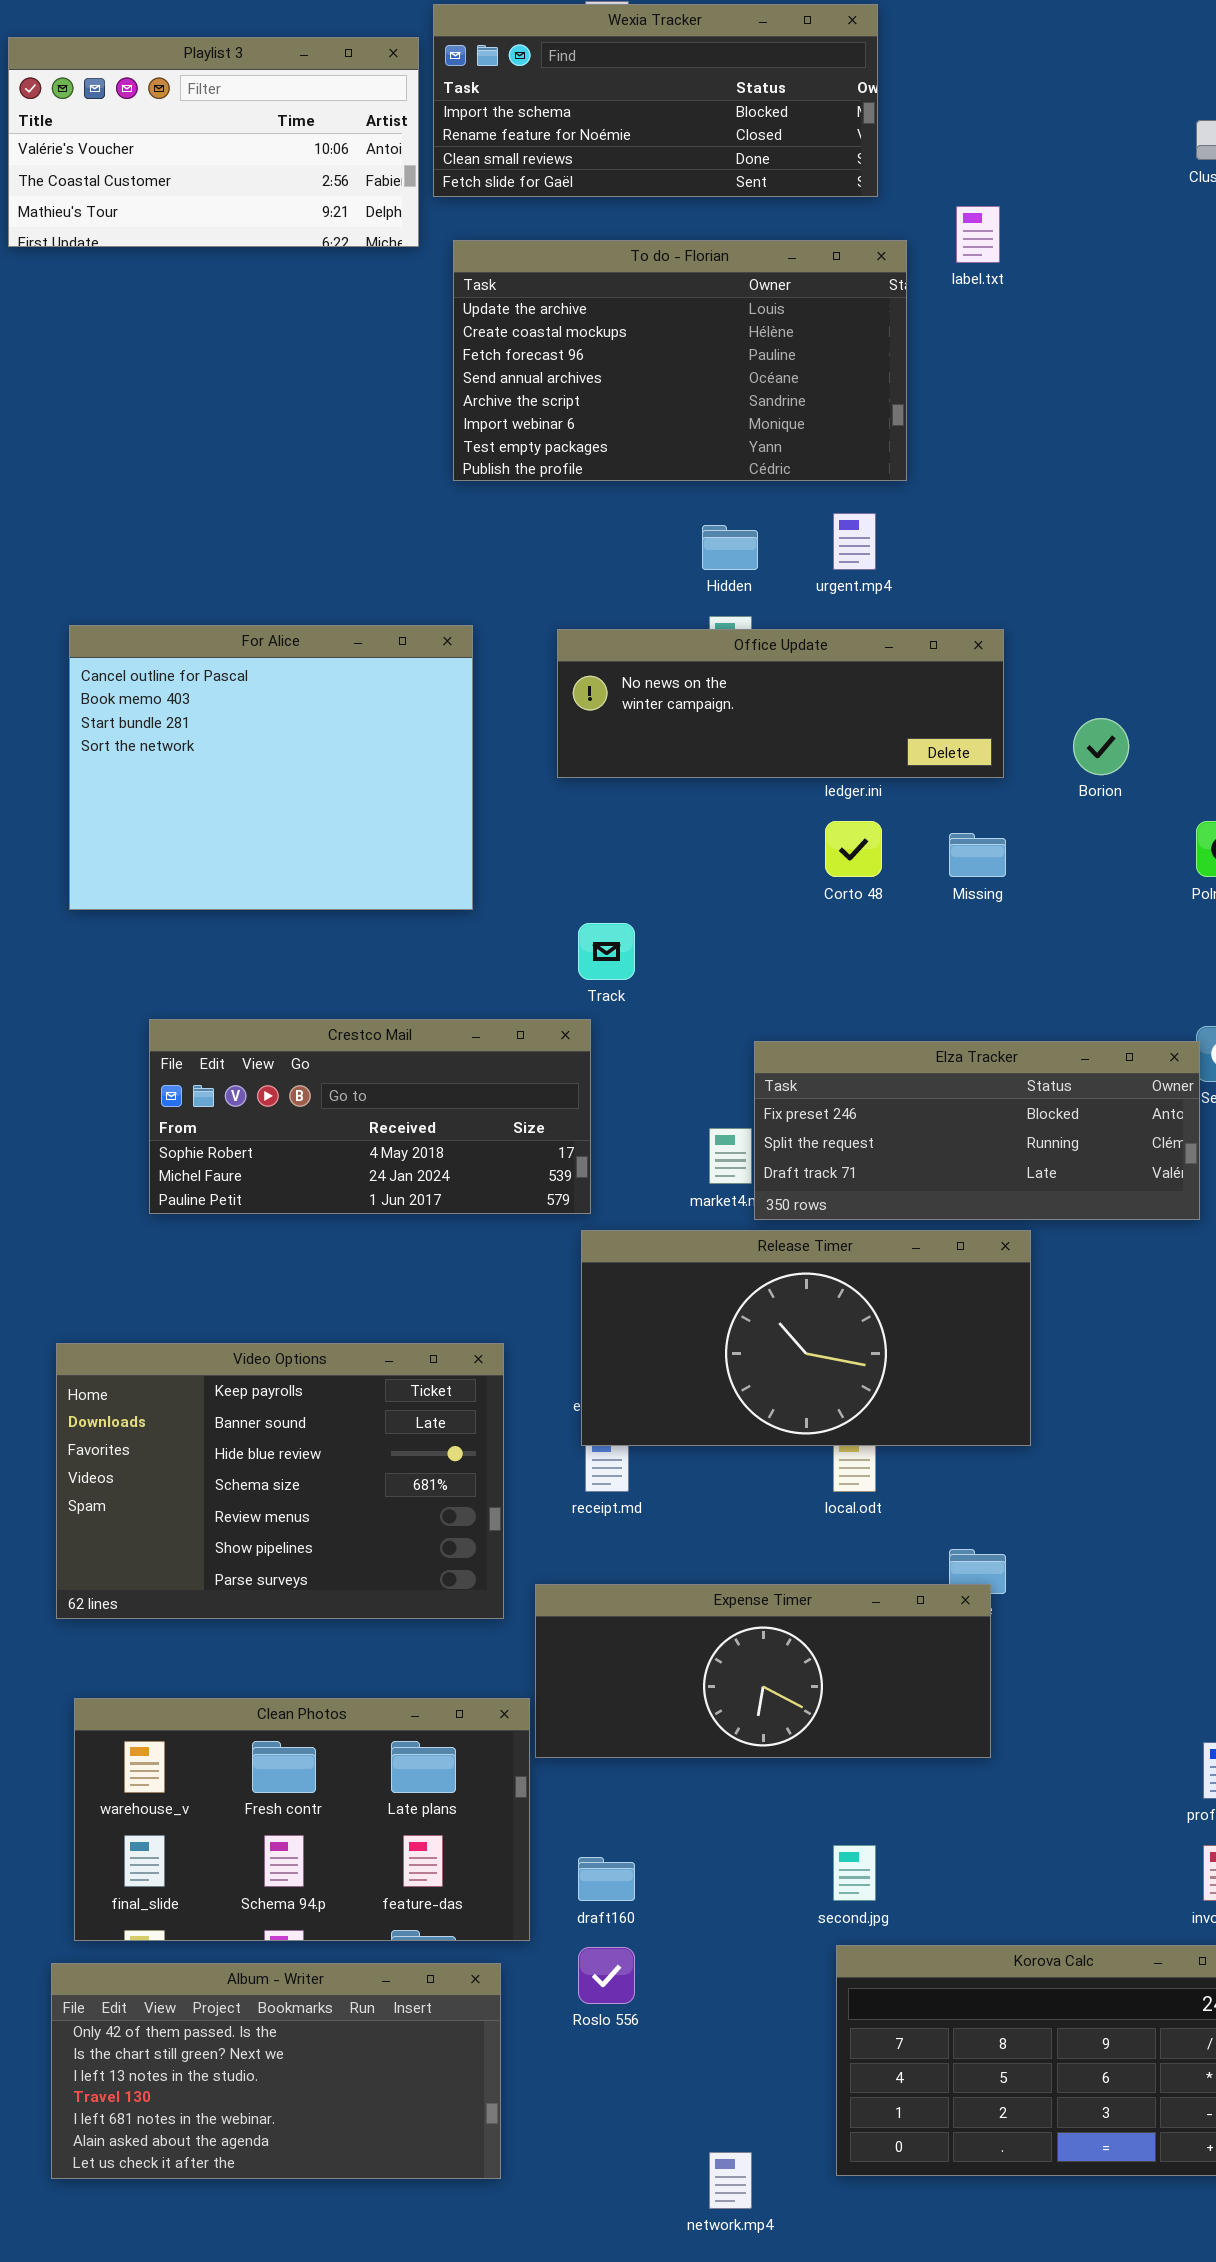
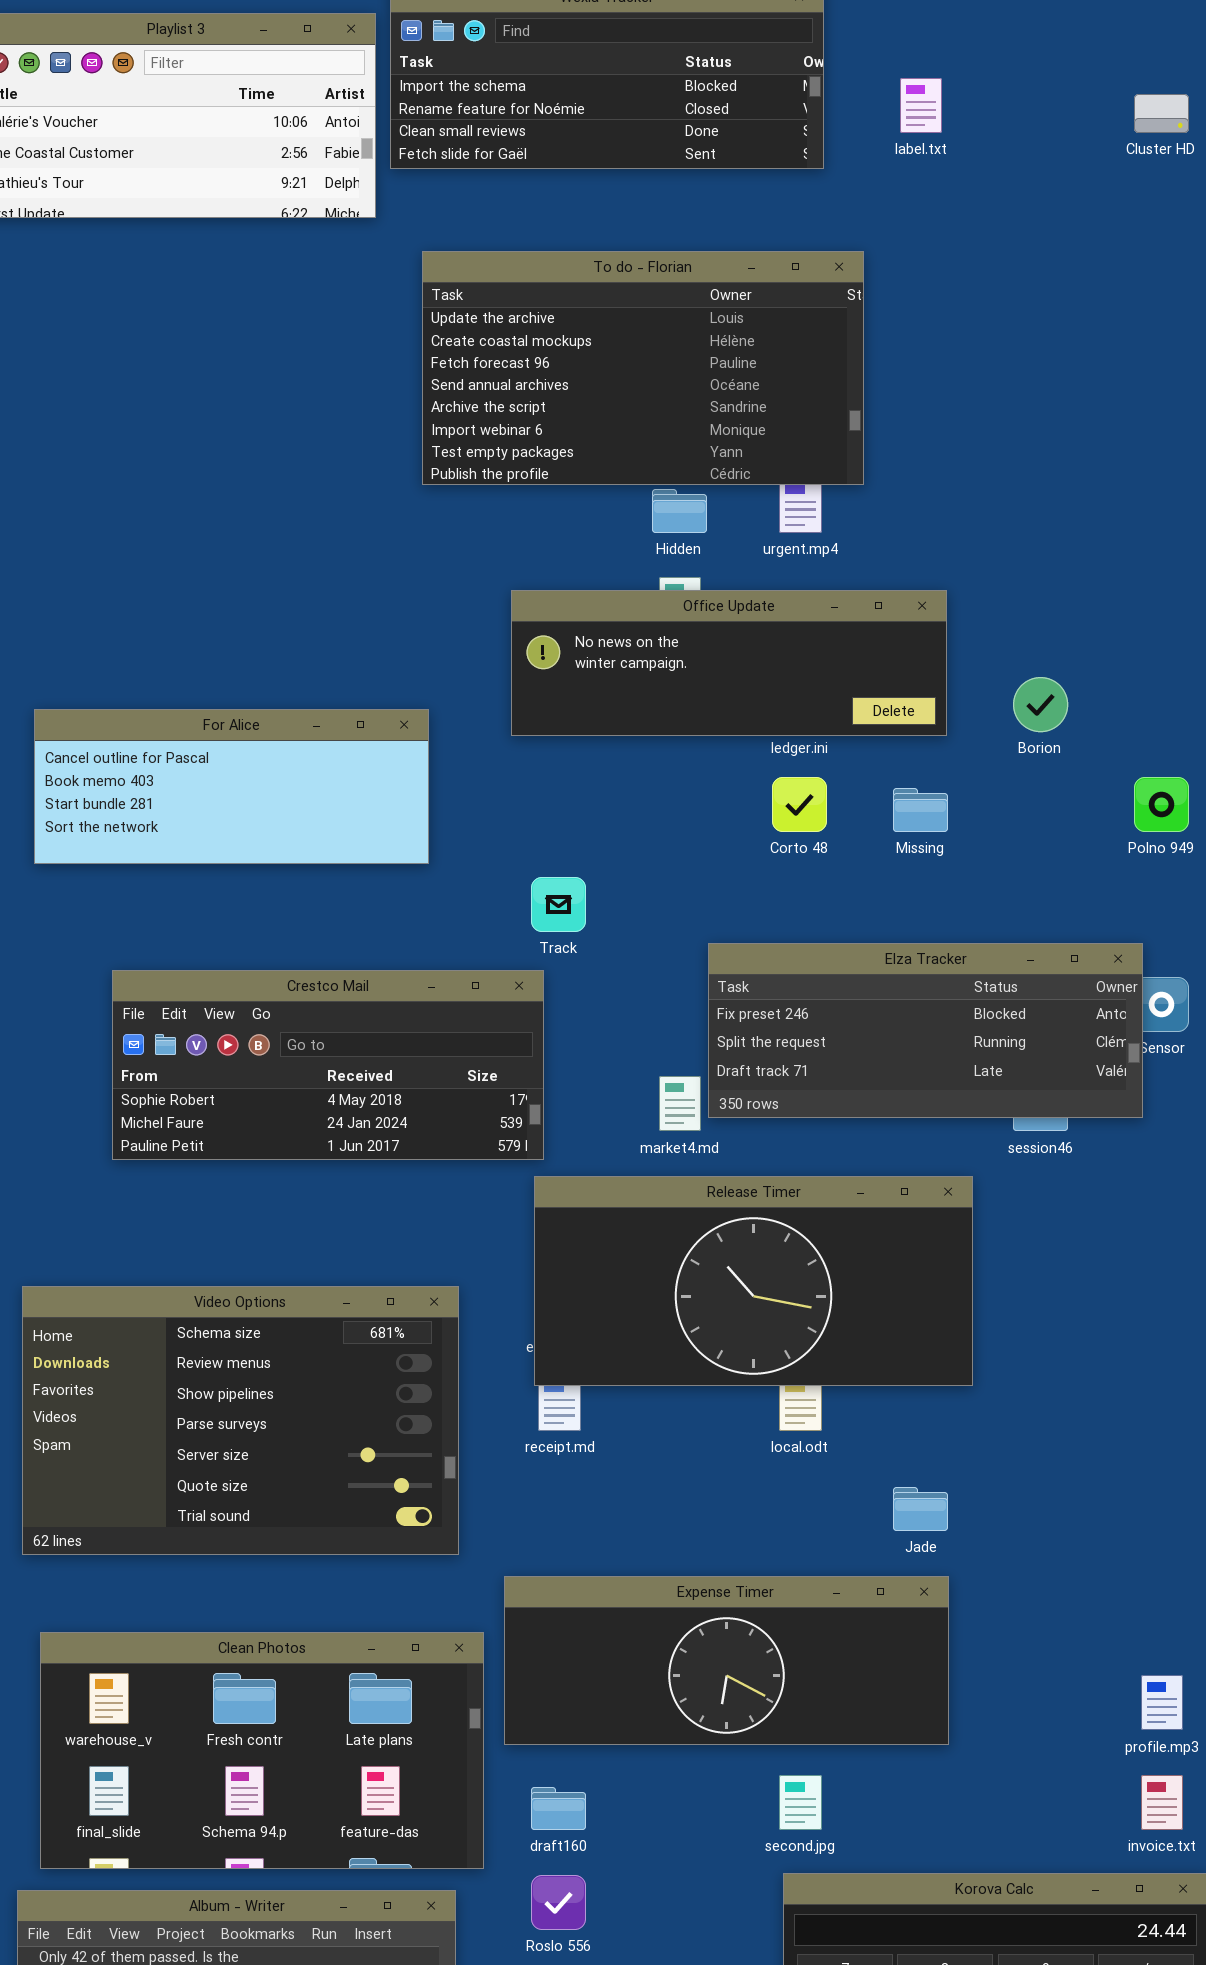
label.txt: [956,206,1000,263] -> [900,78,942,133], moved
To do - Florian: [453,240,907,481] -> [422,251,864,485], moved
For Alice: [69,625,473,910] -> [34,709,429,864], resized
Elza Tracker: [754,1041,1200,1220] -> [708,943,1143,1118], moved
Video Options: [56,1343,504,1619] -> [22,1286,459,1555], scrolled down 3 rows
Expense Timer: [535,1584,991,1758] -> [504,1576,949,1745], moved

